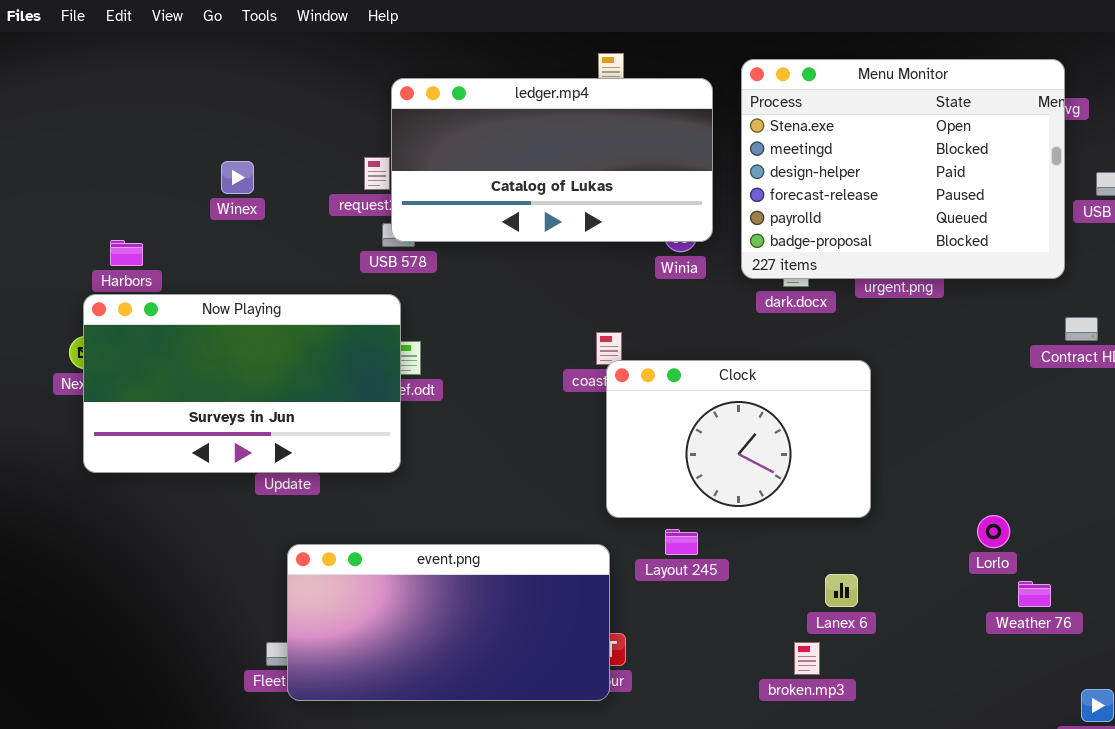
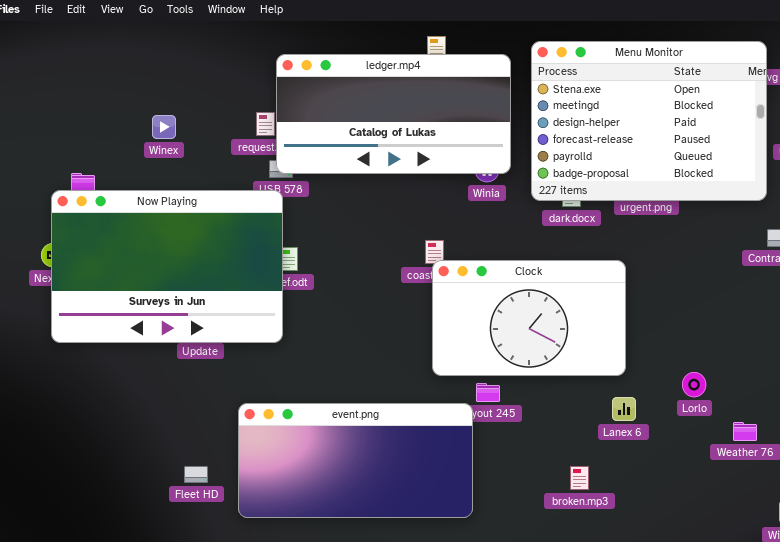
Now Playing: [83,294,401,473] -> [51,190,283,343], resized
Lorlo: [977,515,1010,548] -> [682,372,706,397], moved
event.png: [287,544,610,701] -> [238,403,473,518], moved
Lanex 6: [825,574,858,607] -> [612,397,636,421], moved

